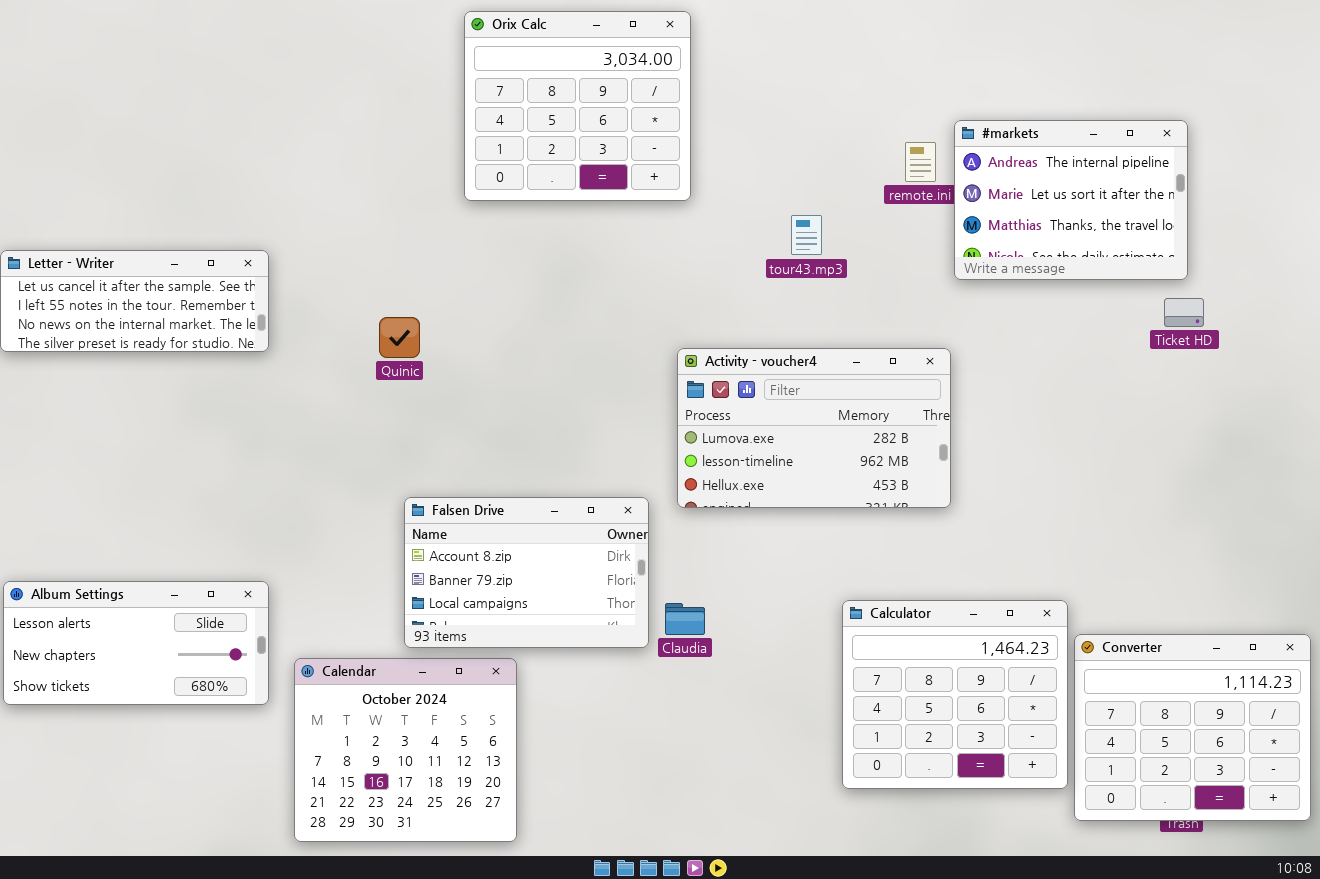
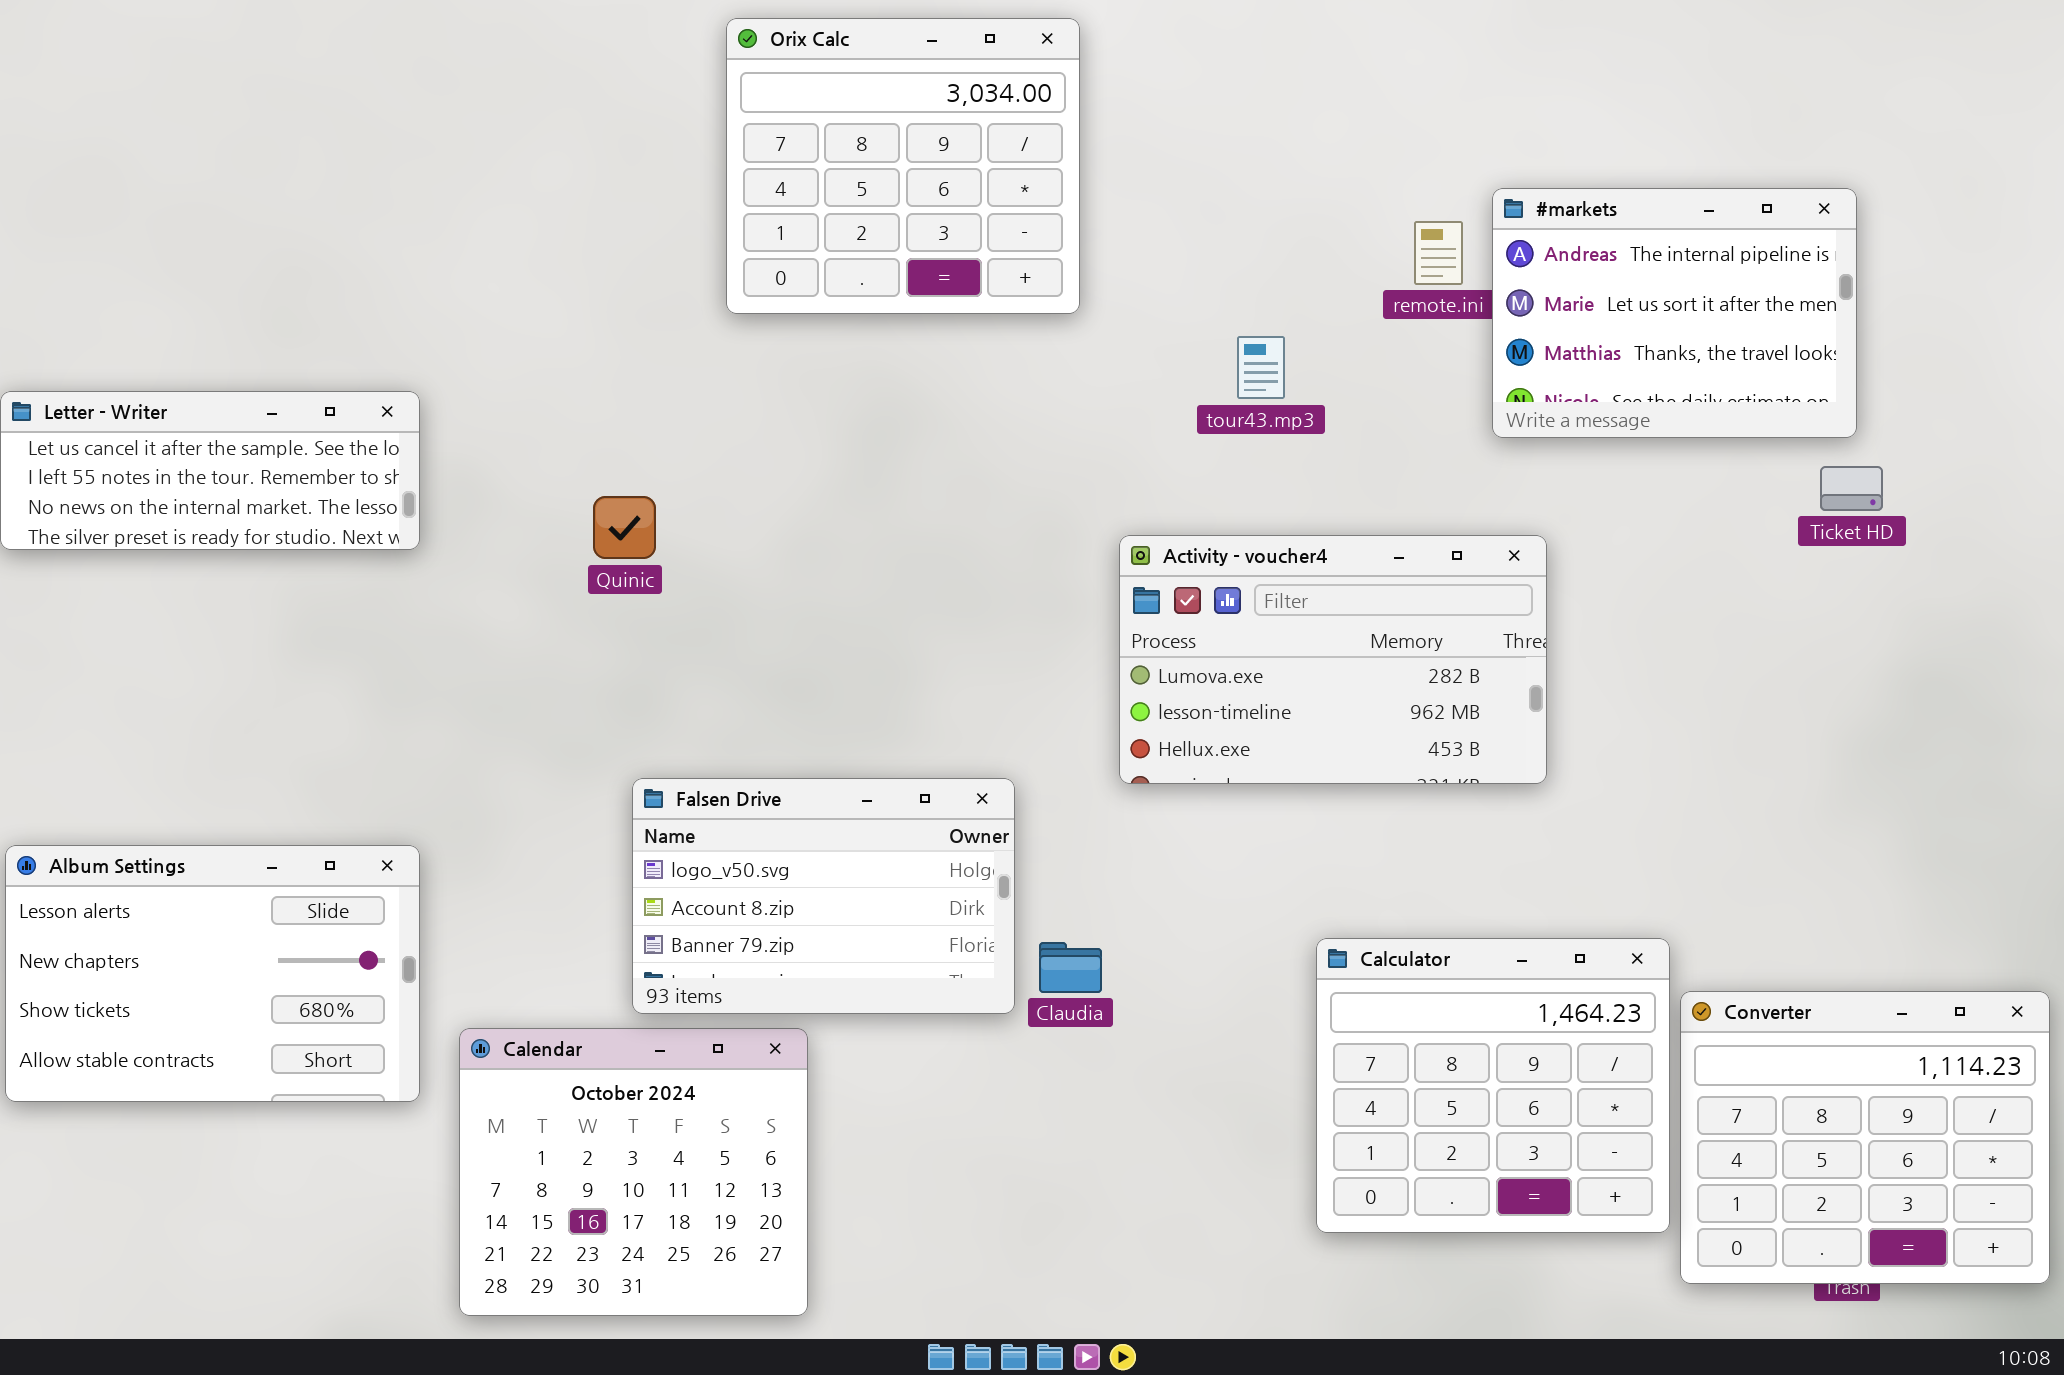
Activity - voucher4: [677,348,951,508] -> [1119,535,1547,784], moved
Falsen Drive: [404,497,649,648] -> [632,778,1015,1014], scrolled up 1 row
Album Settings: [3,581,269,705] -> [5,845,420,1102], resized

